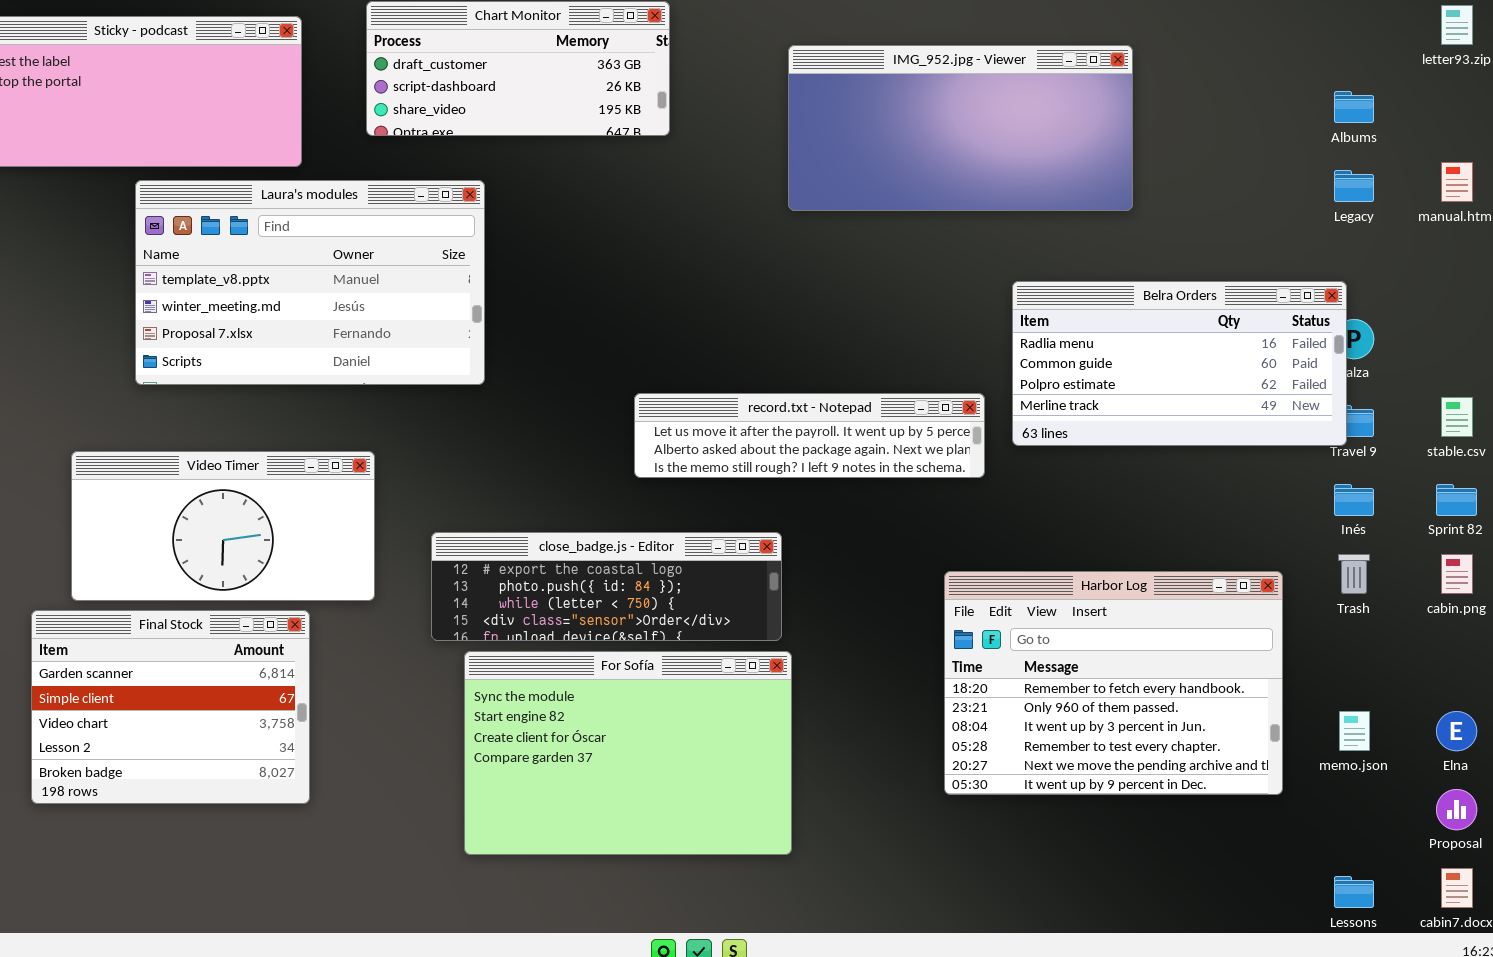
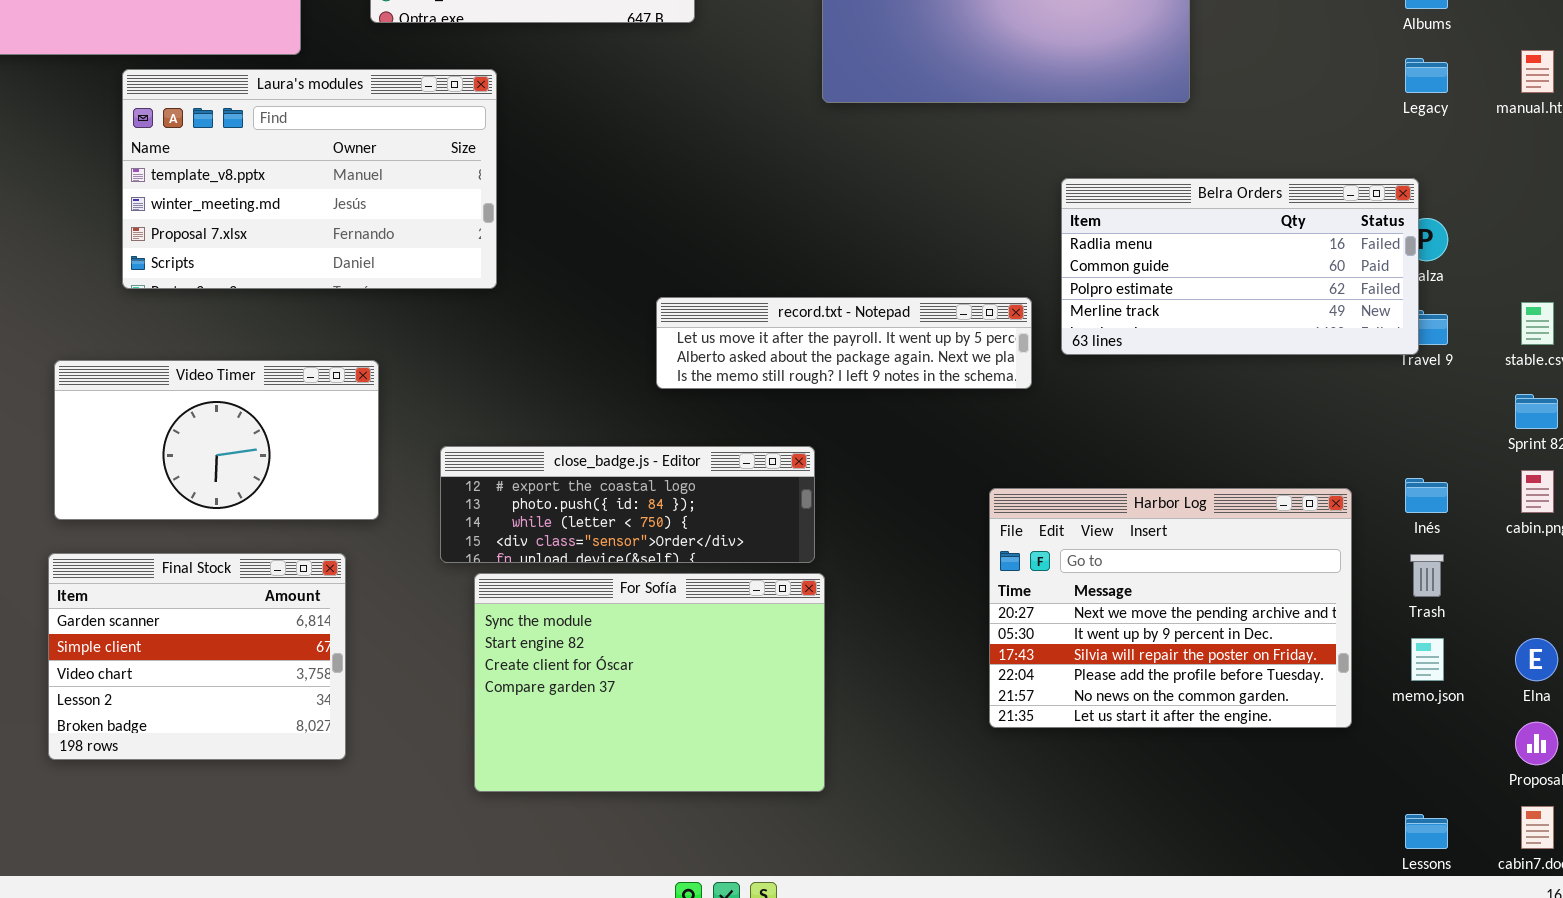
Inés: [1334,484,1374,516] -> [1405,478,1448,513], moved
Trash: [1338,554,1370,594] -> [1410,554,1444,597], moved
Harbor Log: [944,571,1283,795] -> [989,488,1352,728], scrolled down 4 rows
Final Stock: [31,610,310,804] -> [48,553,346,760], moved

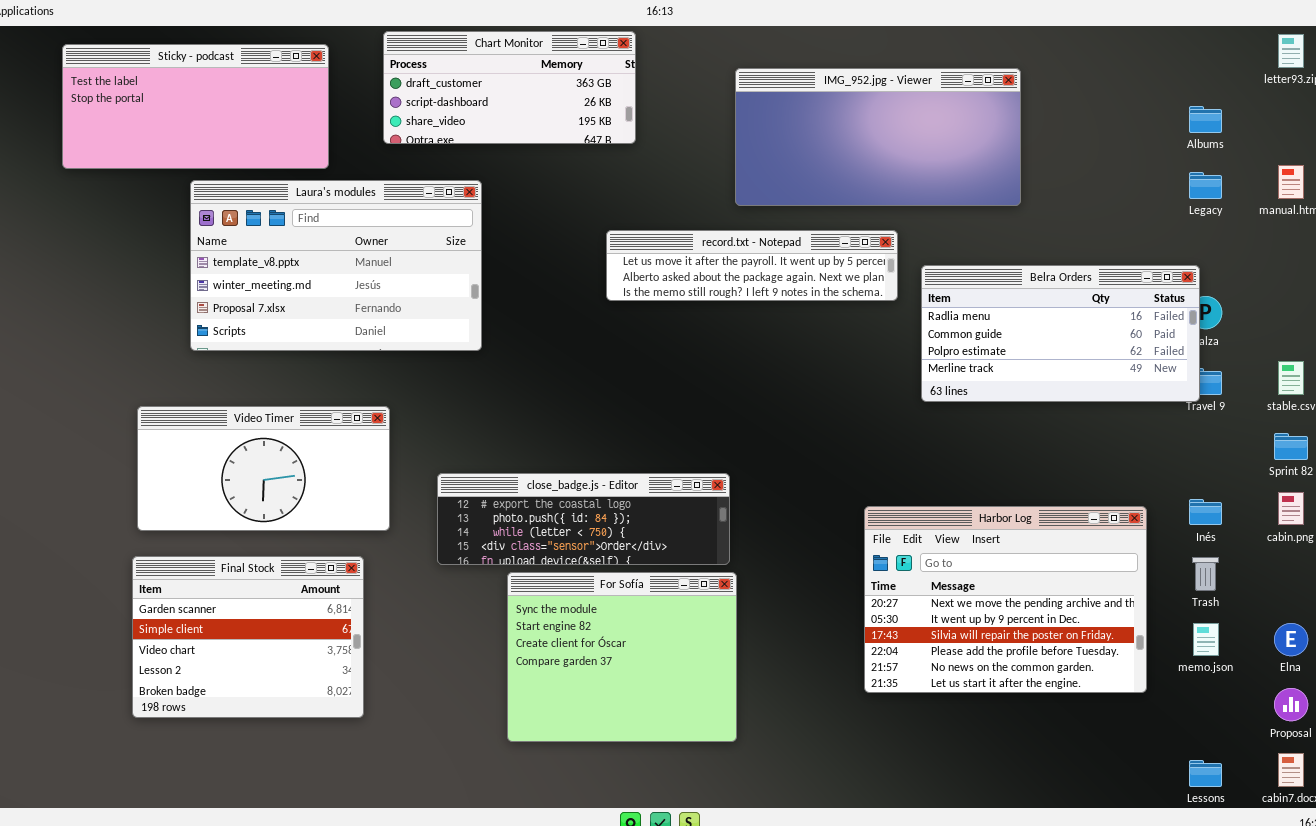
record.txt - Notepad: [656,297,1032,389] -> [606,230,898,301], moved
For Sofía: [474,573,825,792] -> [507,572,737,742], resized

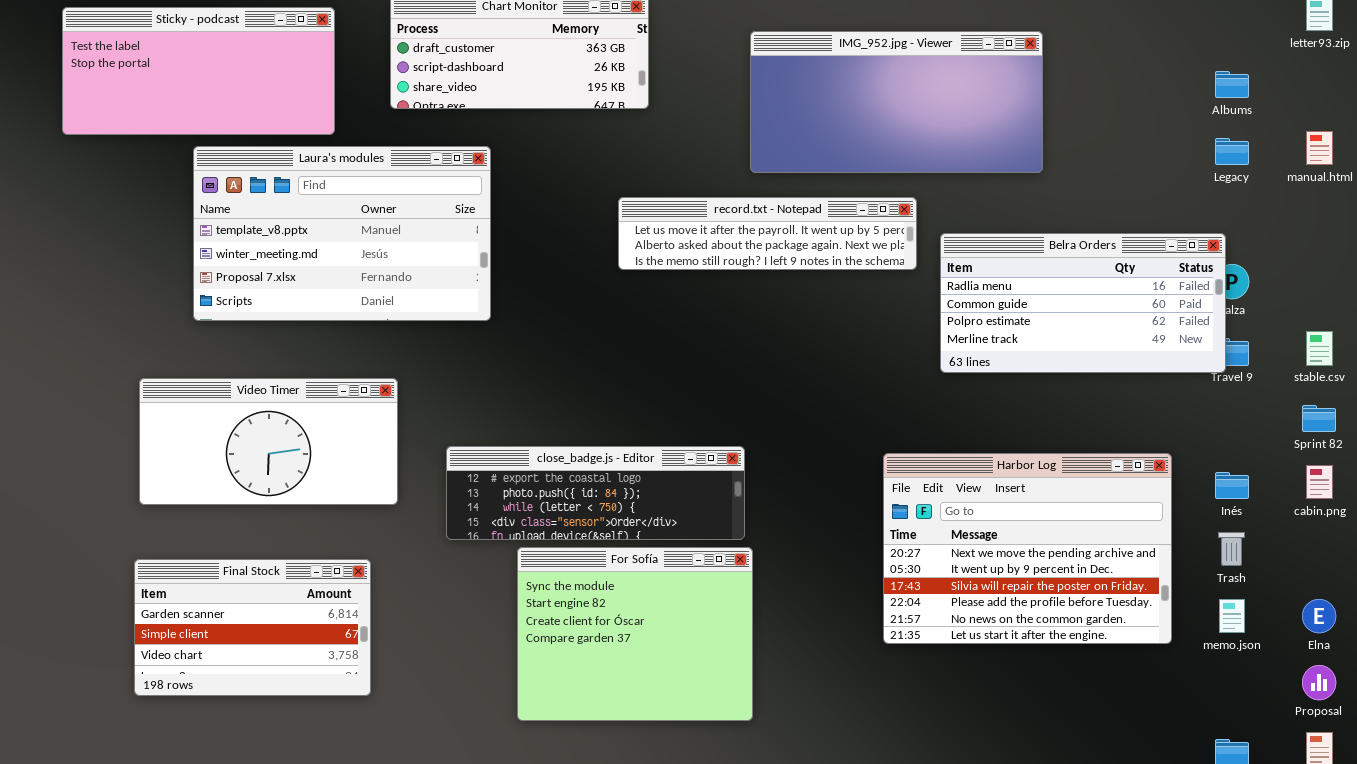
Harbor Log: [864,506,1147,693] -> [883,453,1172,644], moved
Final Stock: [132,556,364,718] -> [134,559,371,696], resized

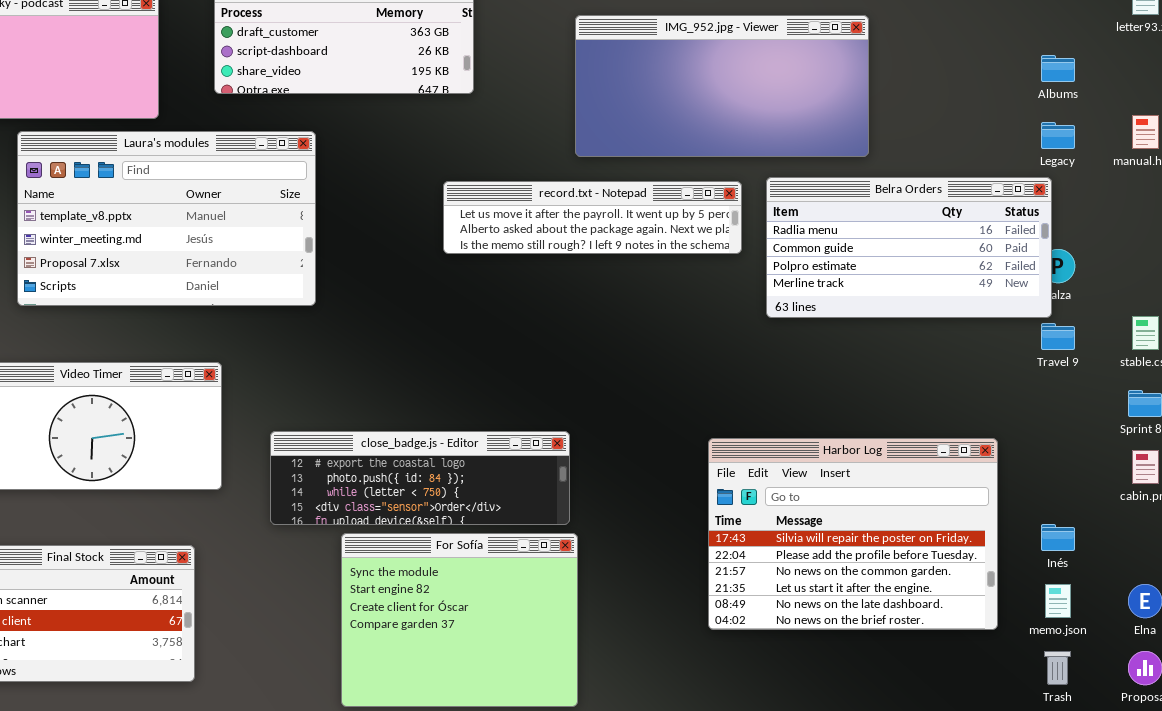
Belra Orders: [940,233,1226,373] -> [766,177,1052,318], moved
Harbor Log: [883,453,1172,644] -> [708,438,998,630], scrolled down 2 rows
Inés: [1215,472,1249,499] -> [1041,524,1075,551], moved
Trash: [1218,532,1245,566] -> [1044,651,1071,685], moved

